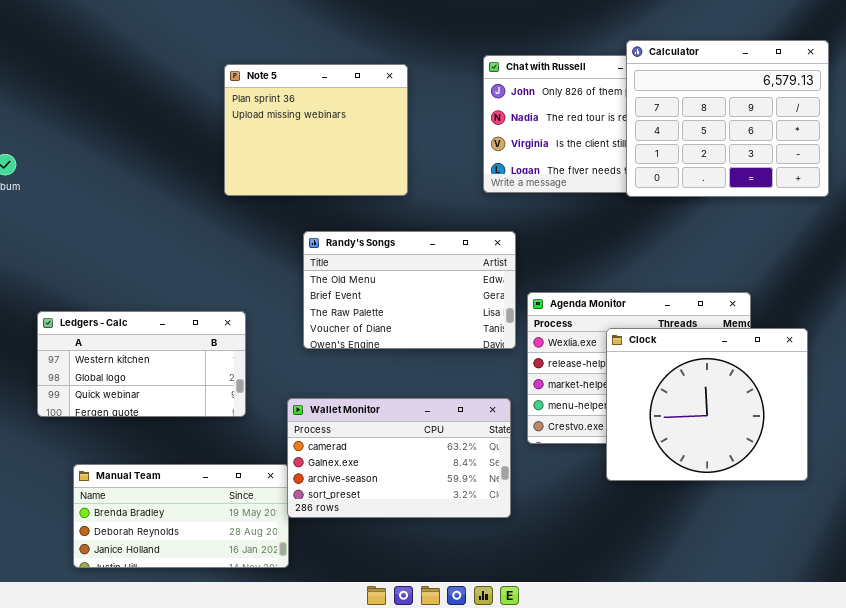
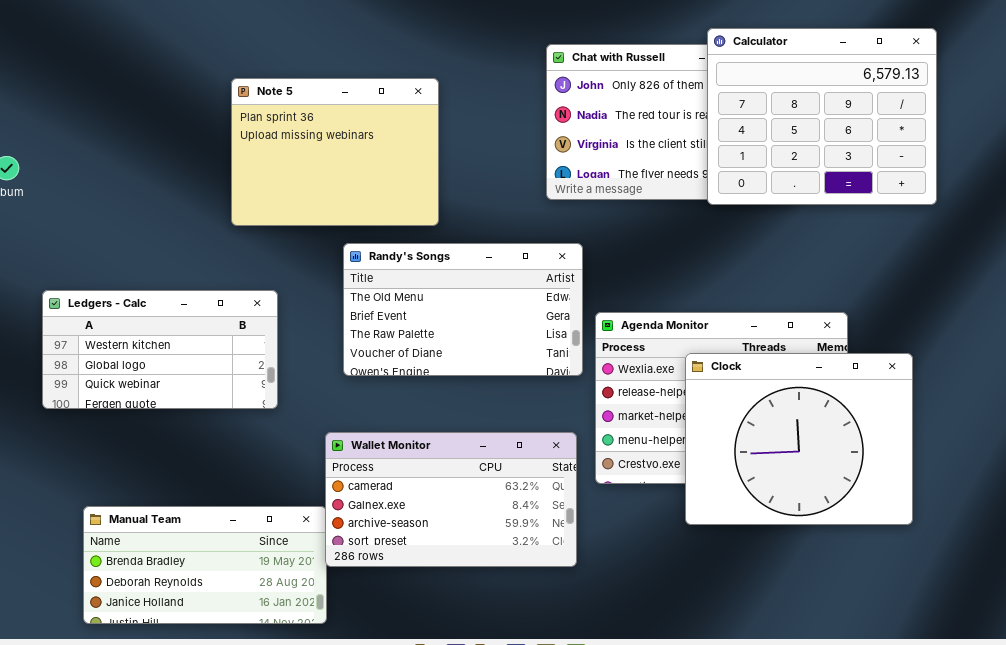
Note 5: [224,64,408,196] -> [231,78,439,226], moved
Ledgers - Calc: [37,311,246,417] -> [42,290,278,409], moved

